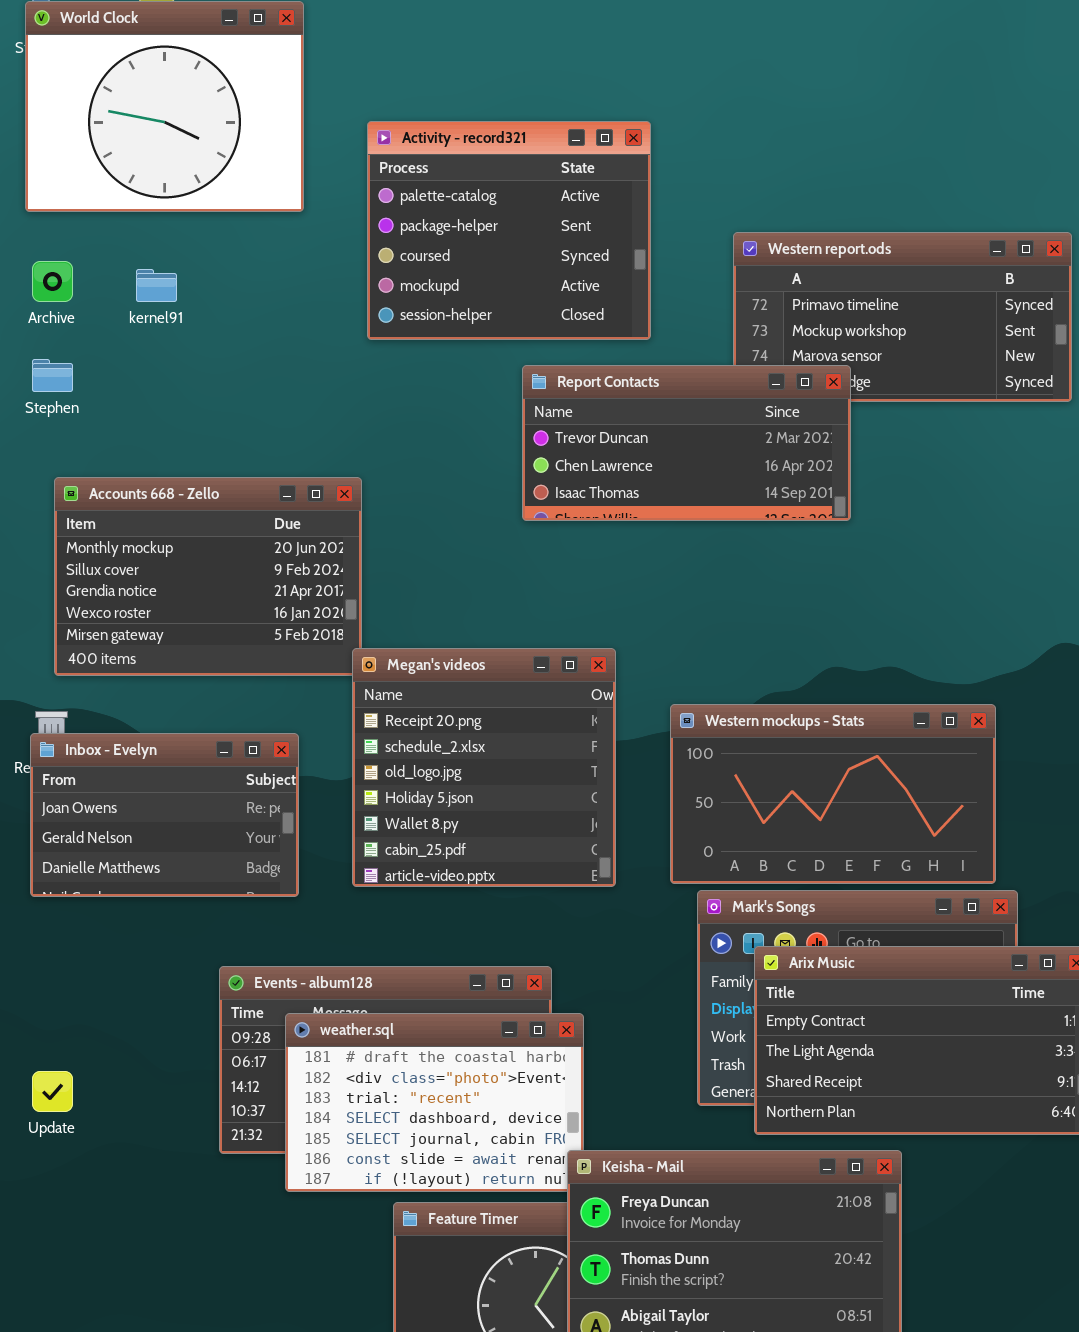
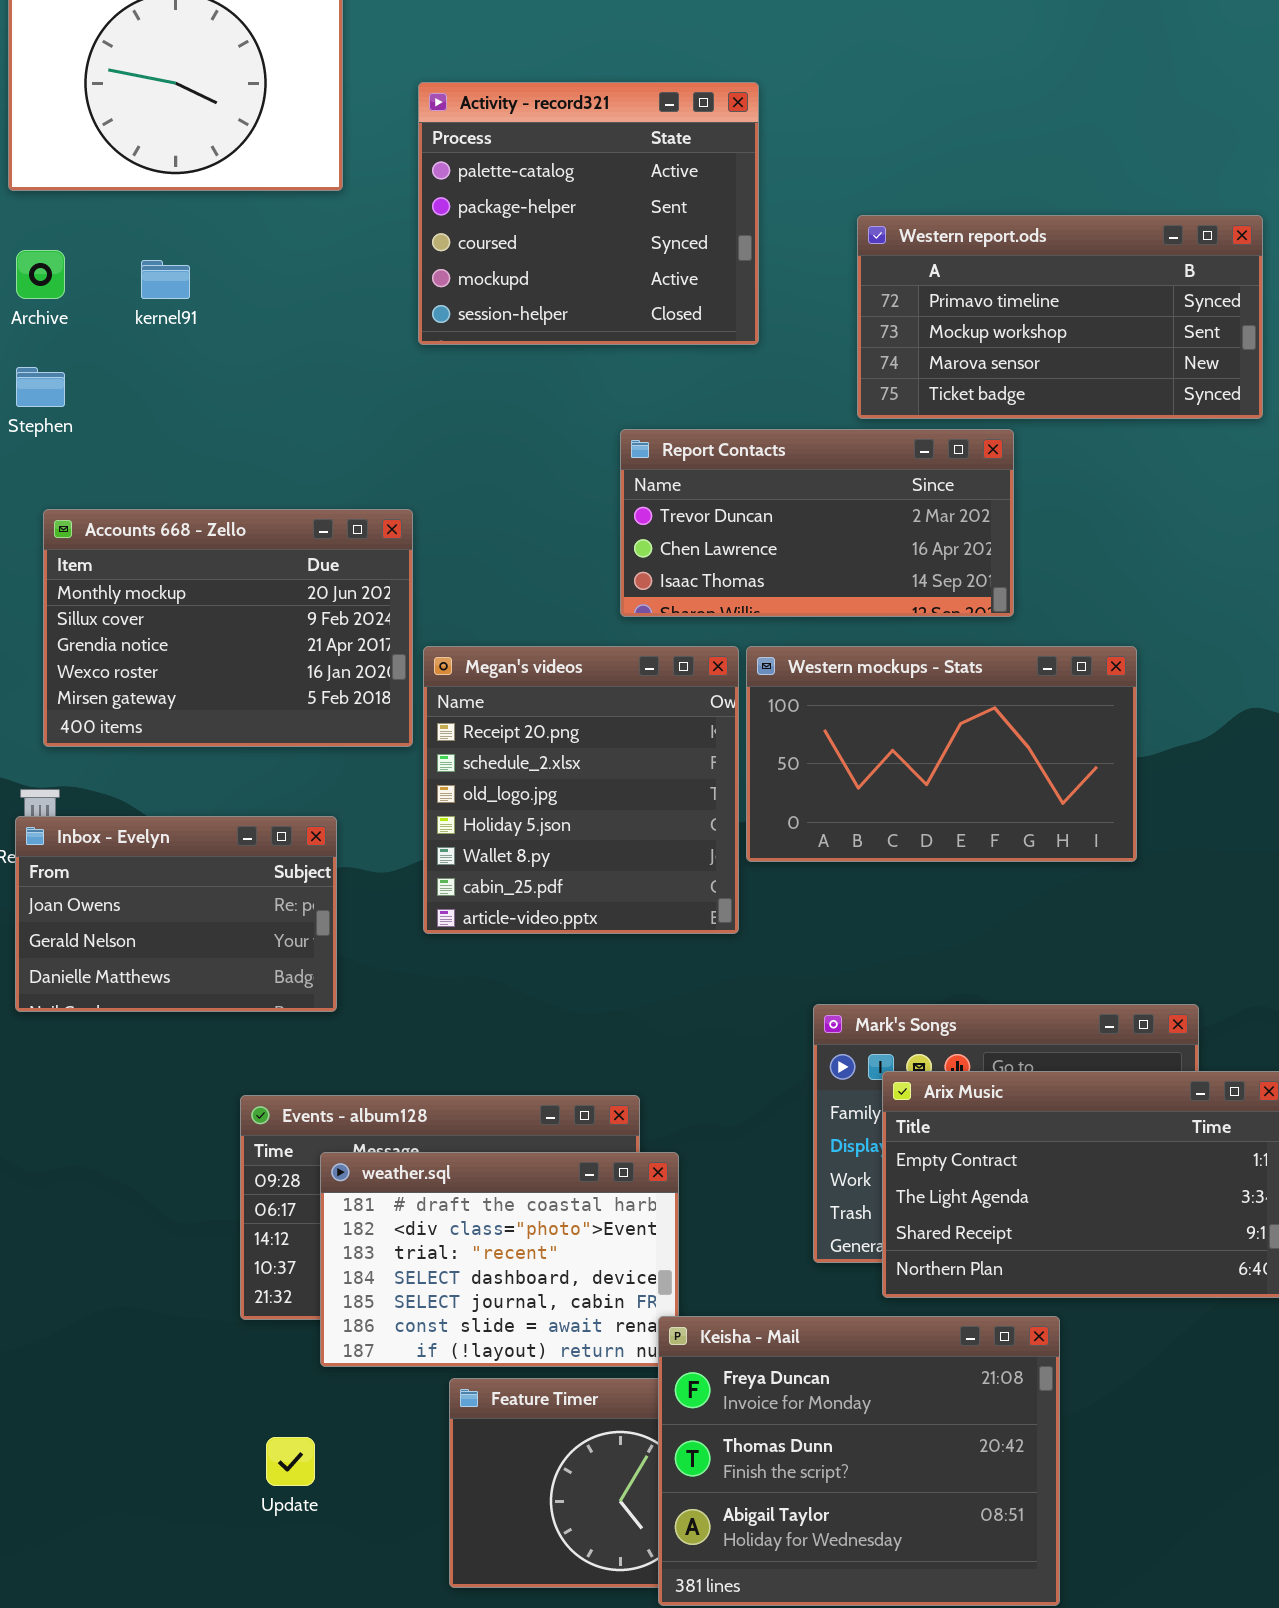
Report Contacts: [522,365,851,521] -> [620,429,1014,617], moved
Megan's videos: [352,648,616,887] -> [423,646,739,934], moved
Western mockups - Stats: [670,704,996,884] -> [746,646,1137,862], moved
Update: [32,1071,73,1112] -> [266,1437,315,1486], moved

